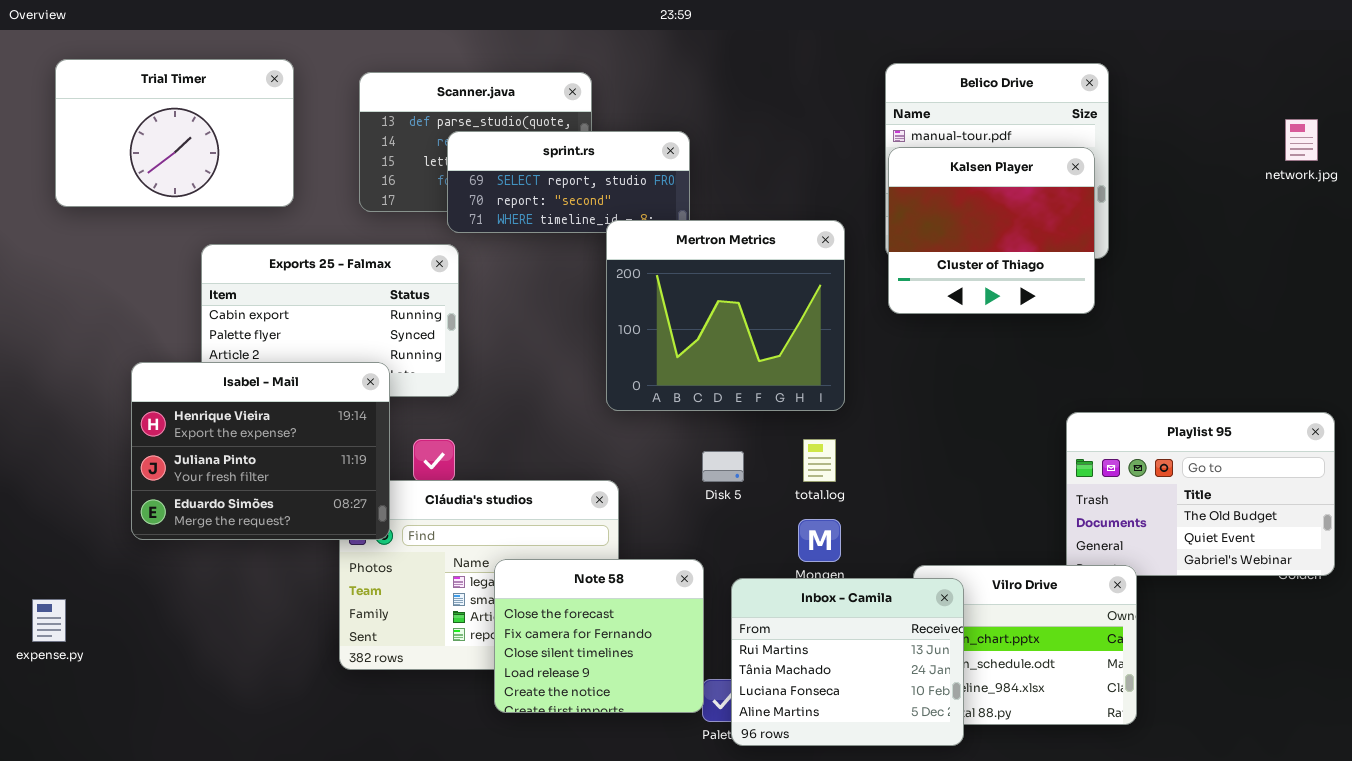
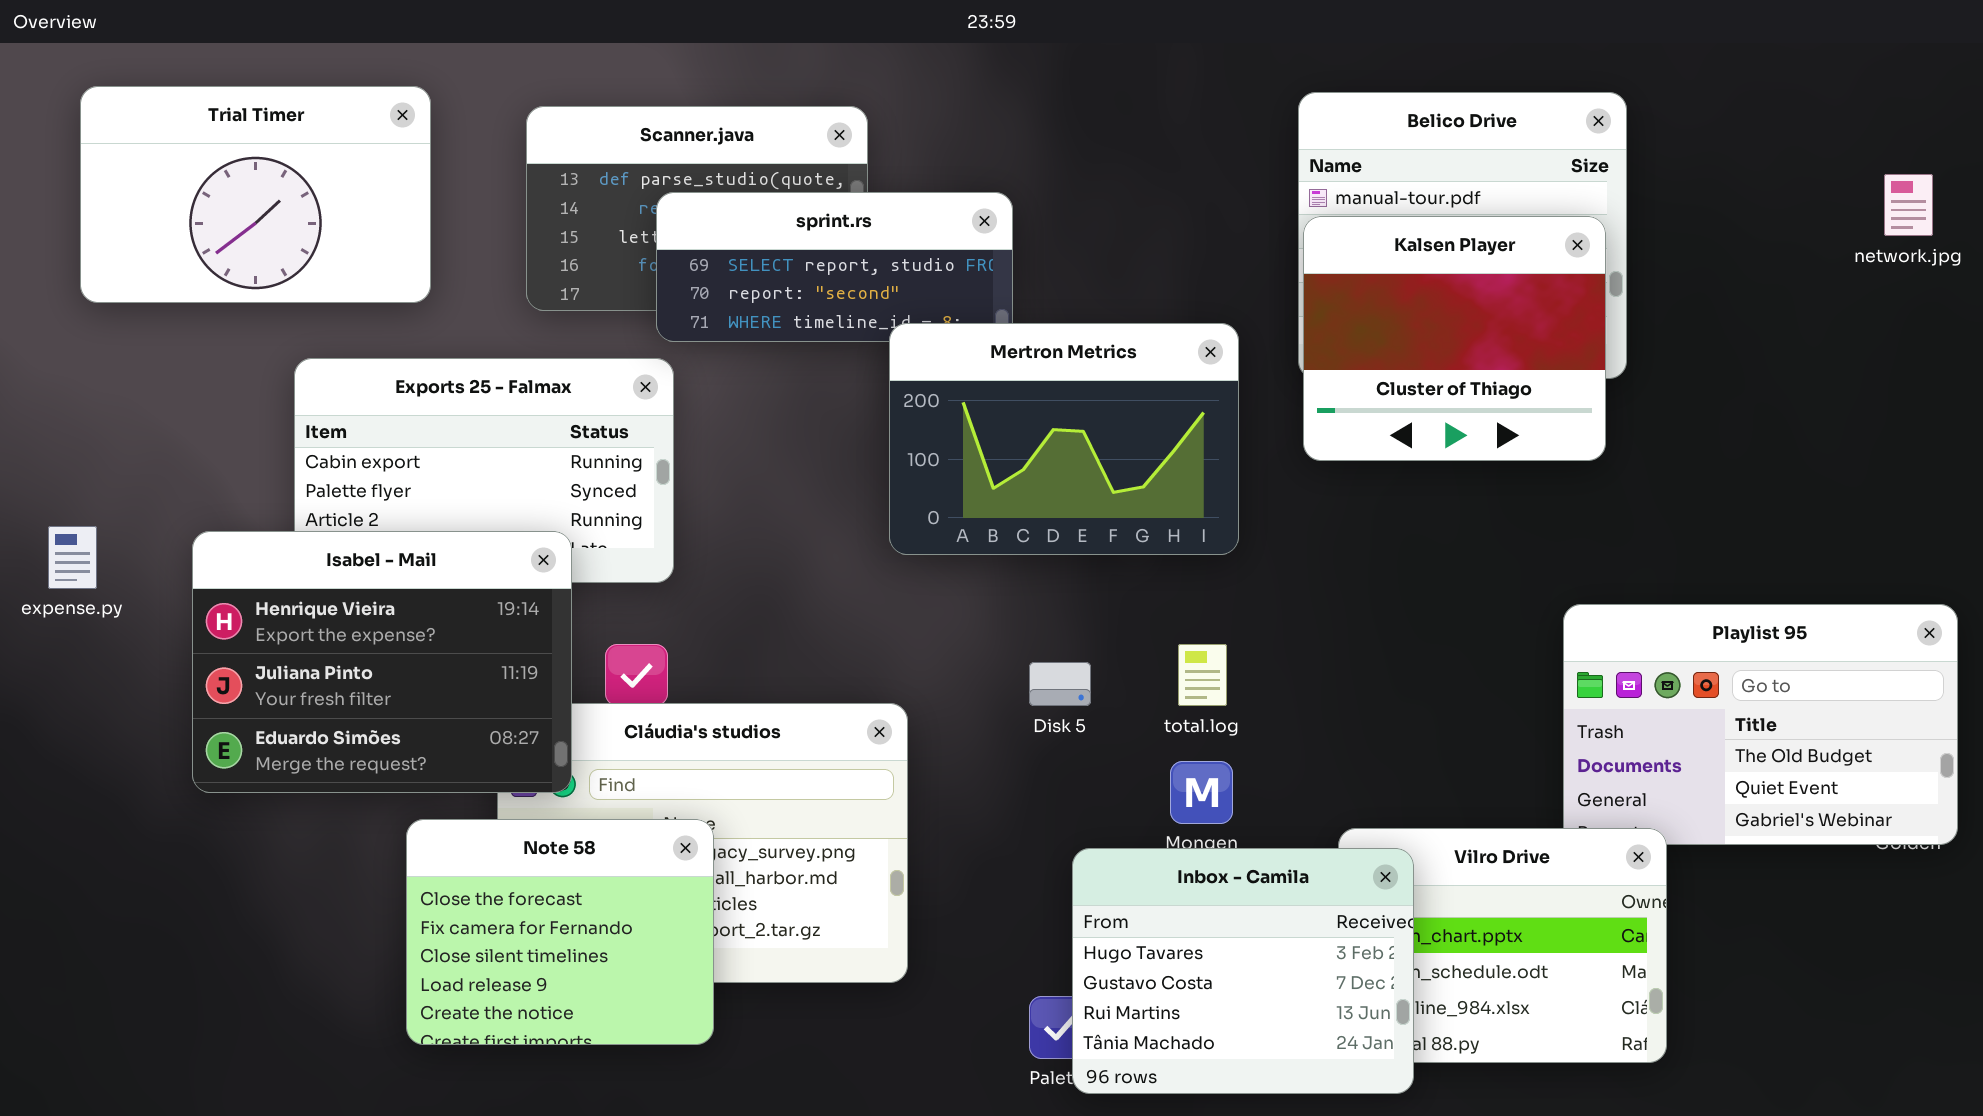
Mertron Metrics: [606,220,845,411] -> [889,323,1239,555], resized
Note 58: [494,559,704,713] -> [406,819,714,1045], moved
Inbox - Camila: [731,578,964,746] -> [1072,848,1414,1094], scrolled up 2 rows
expense.py: [32,599,66,642] -> [48,526,97,589], moved

